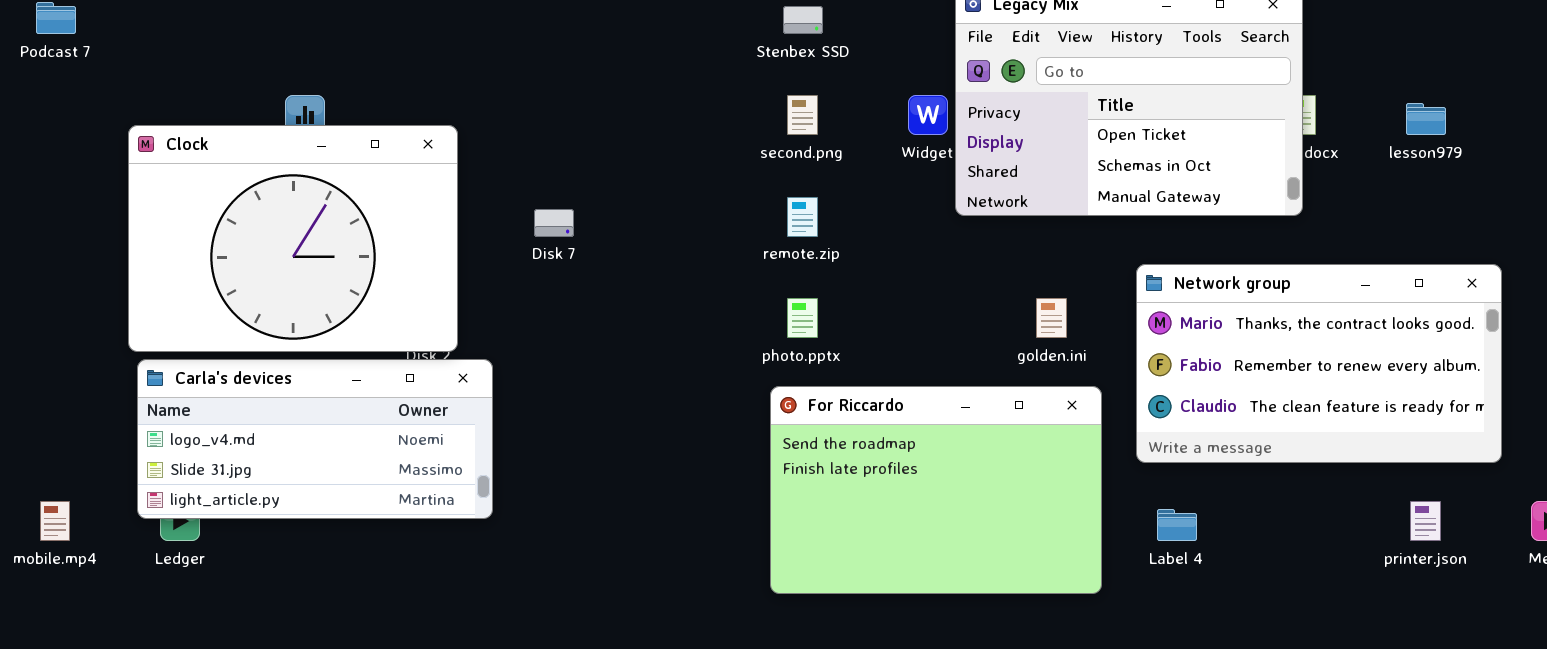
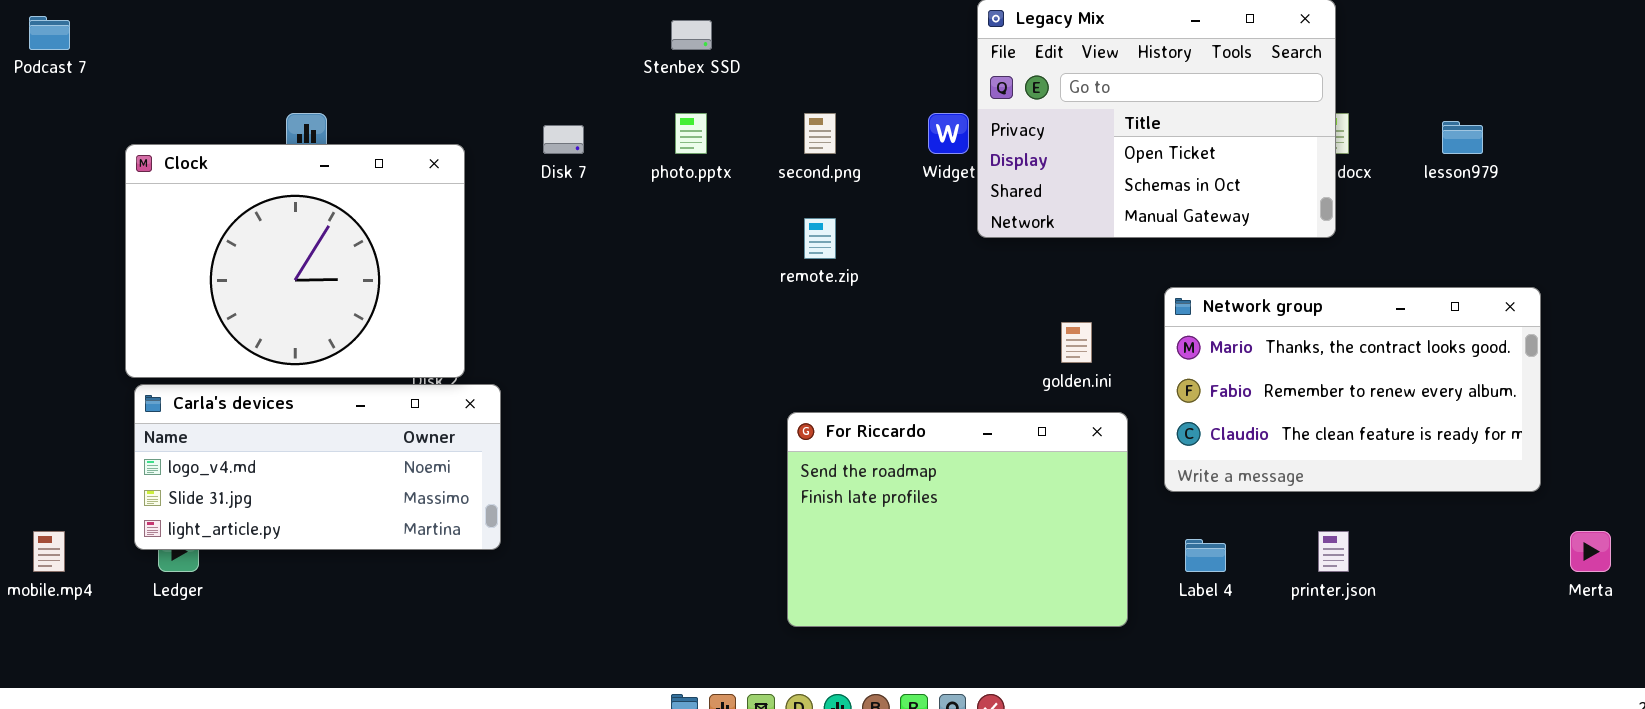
Stenbex SSD: [783,6,823,34] -> [671,20,712,50], moved
Disk 7: [534,209,574,237] -> [543,125,584,154], moved
photo.pptx: [787,298,818,338] -> [675,113,707,154], moved
printer.json: [1410,501,1441,541] -> [1318,531,1349,572], moved

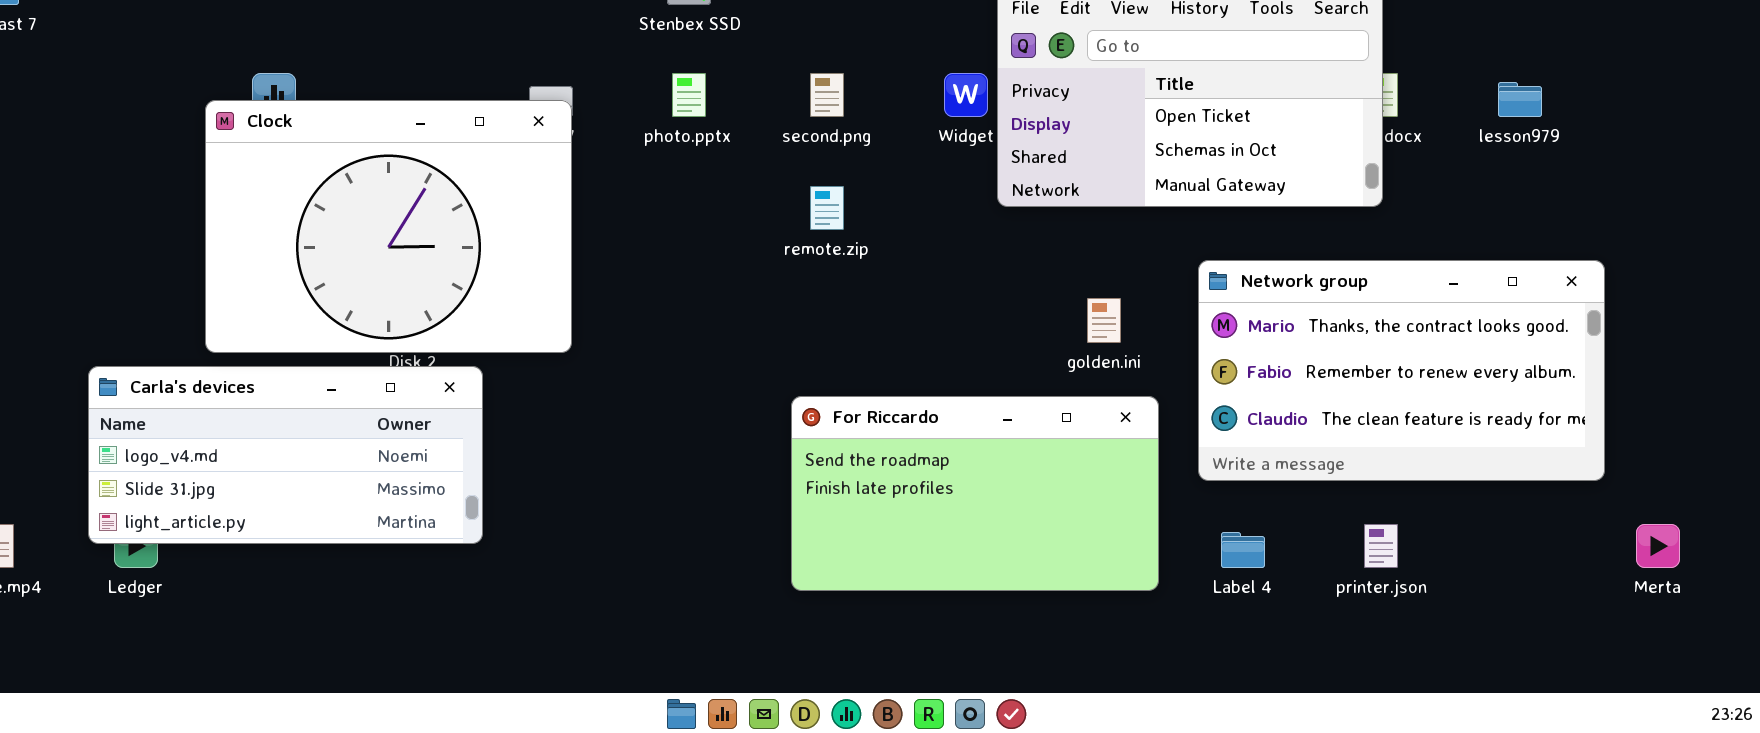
Clock: [125,144,465,378] -> [205,100,572,353], moved
For Riccardo: [787,412,1128,627] -> [791,396,1159,591], resized

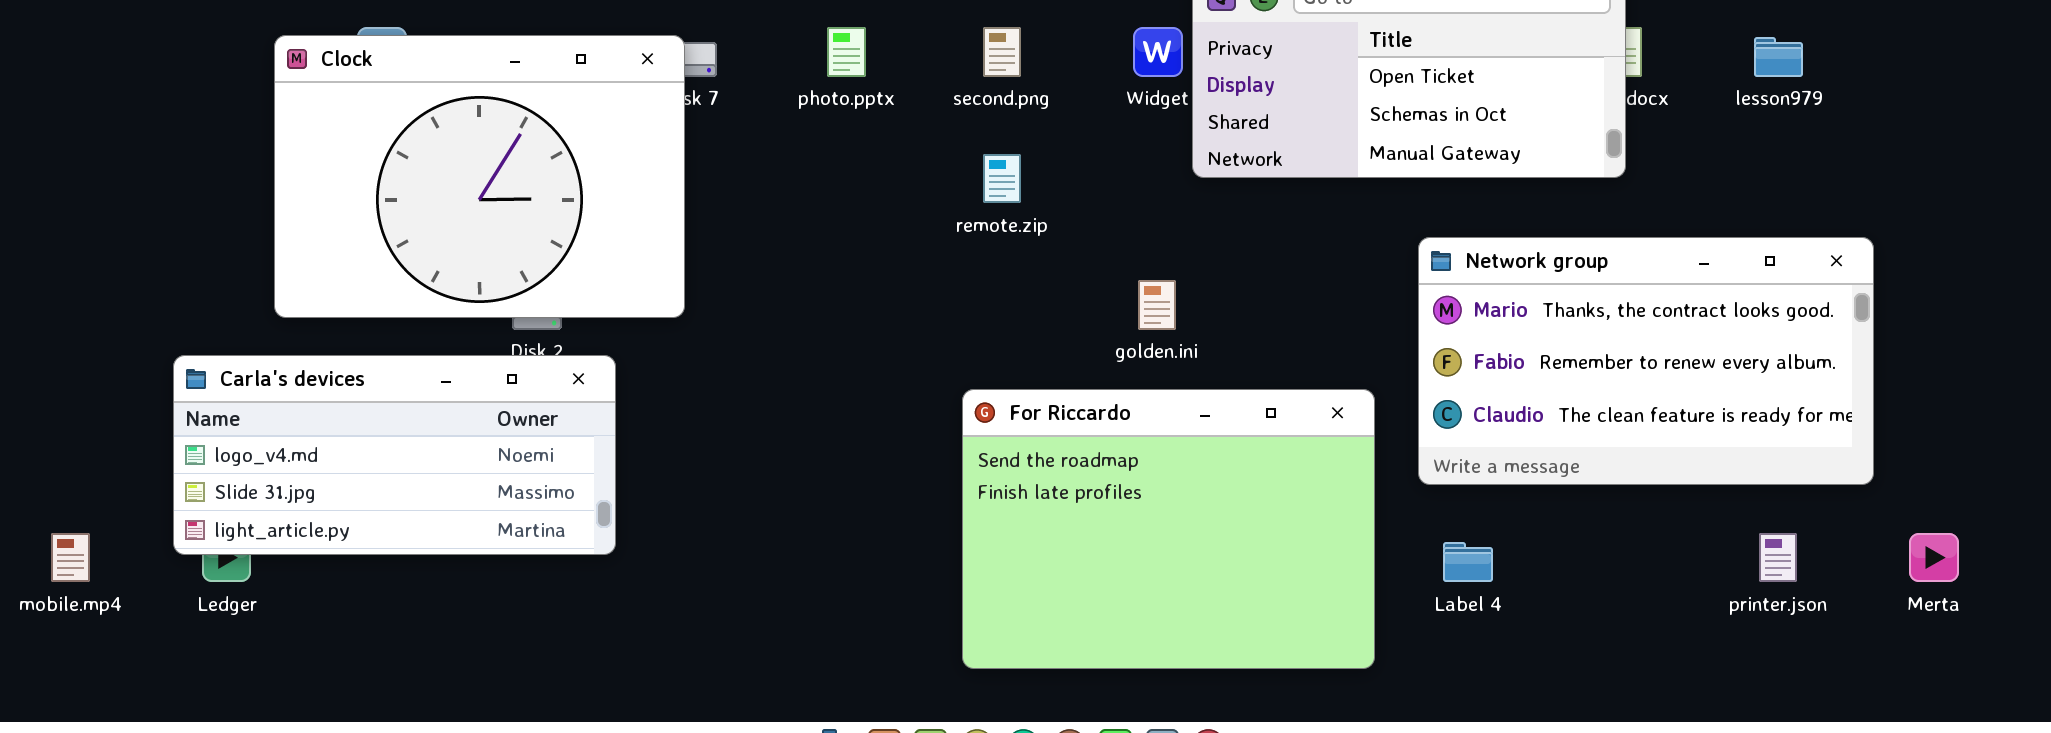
Clock: [205,100,572,353] -> [274,35,685,318], moved
golden.ini: [1087,298,1121,343] -> [1138,280,1176,330], moved
For Riccardo: [791,396,1159,591] -> [962,389,1375,669], resized
printer.json: [1364,524,1398,568] -> [1759,533,1797,582], moved

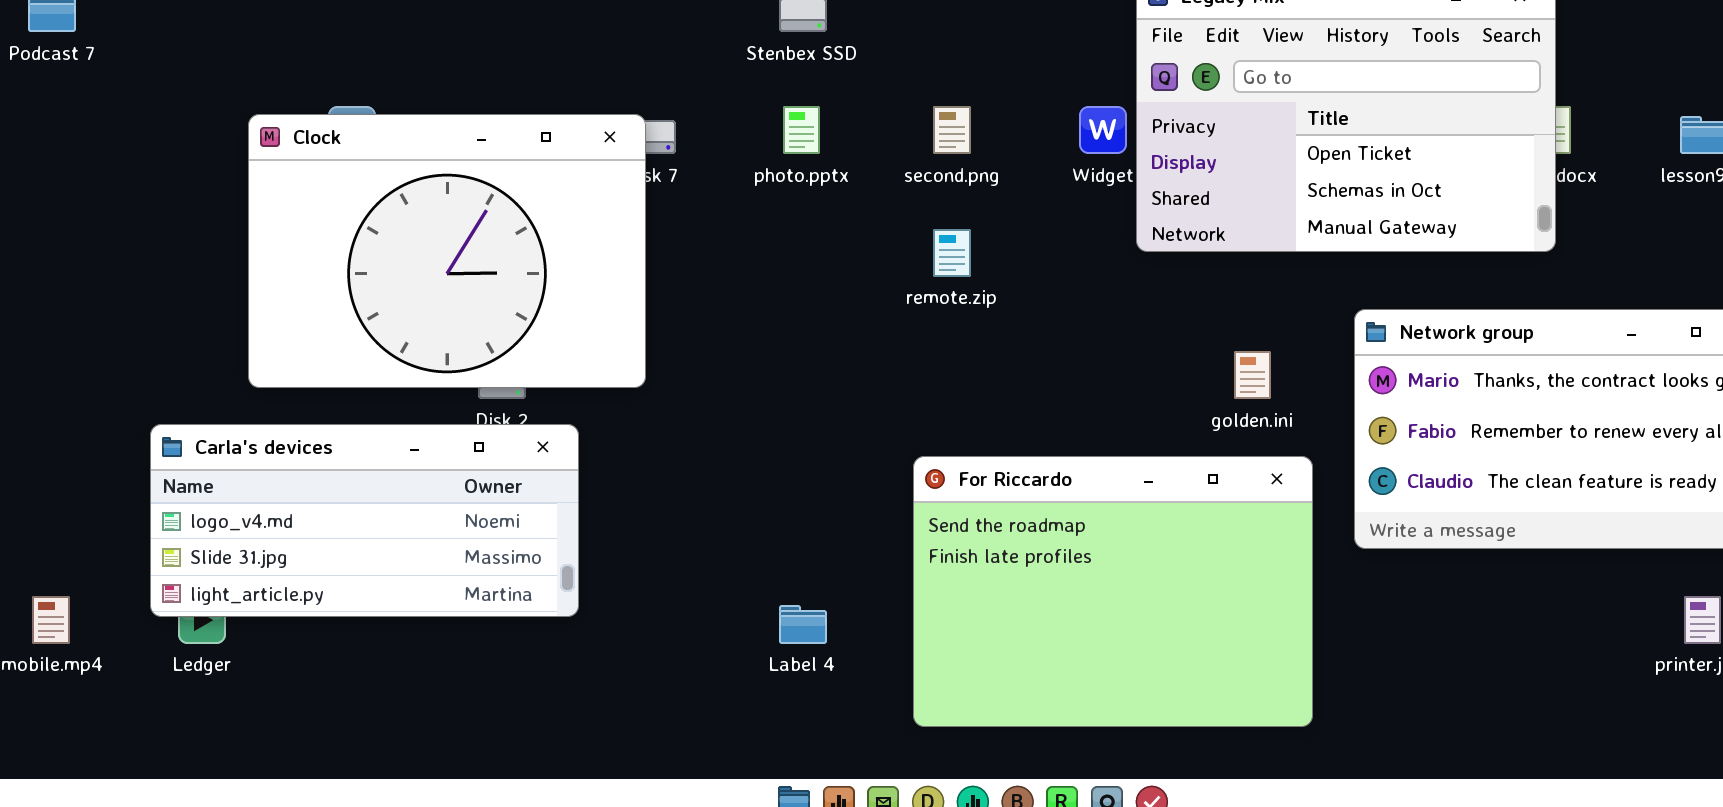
golden.ini: [1138,280,1176,330] -> [1234,351,1271,399], moved
Label 4: [1443,542,1493,582] -> [779,605,827,644], moved

